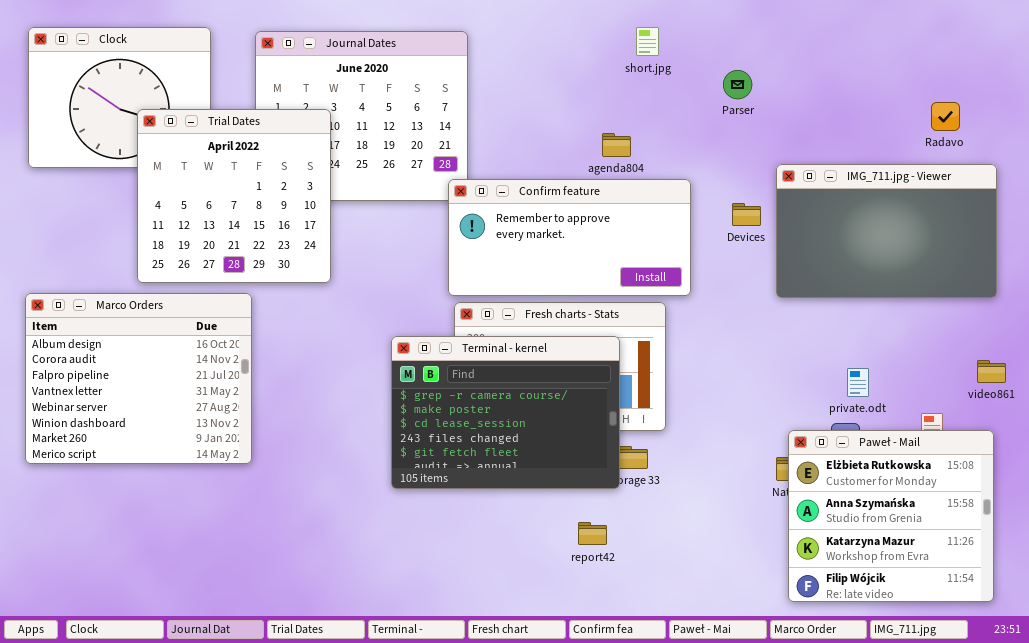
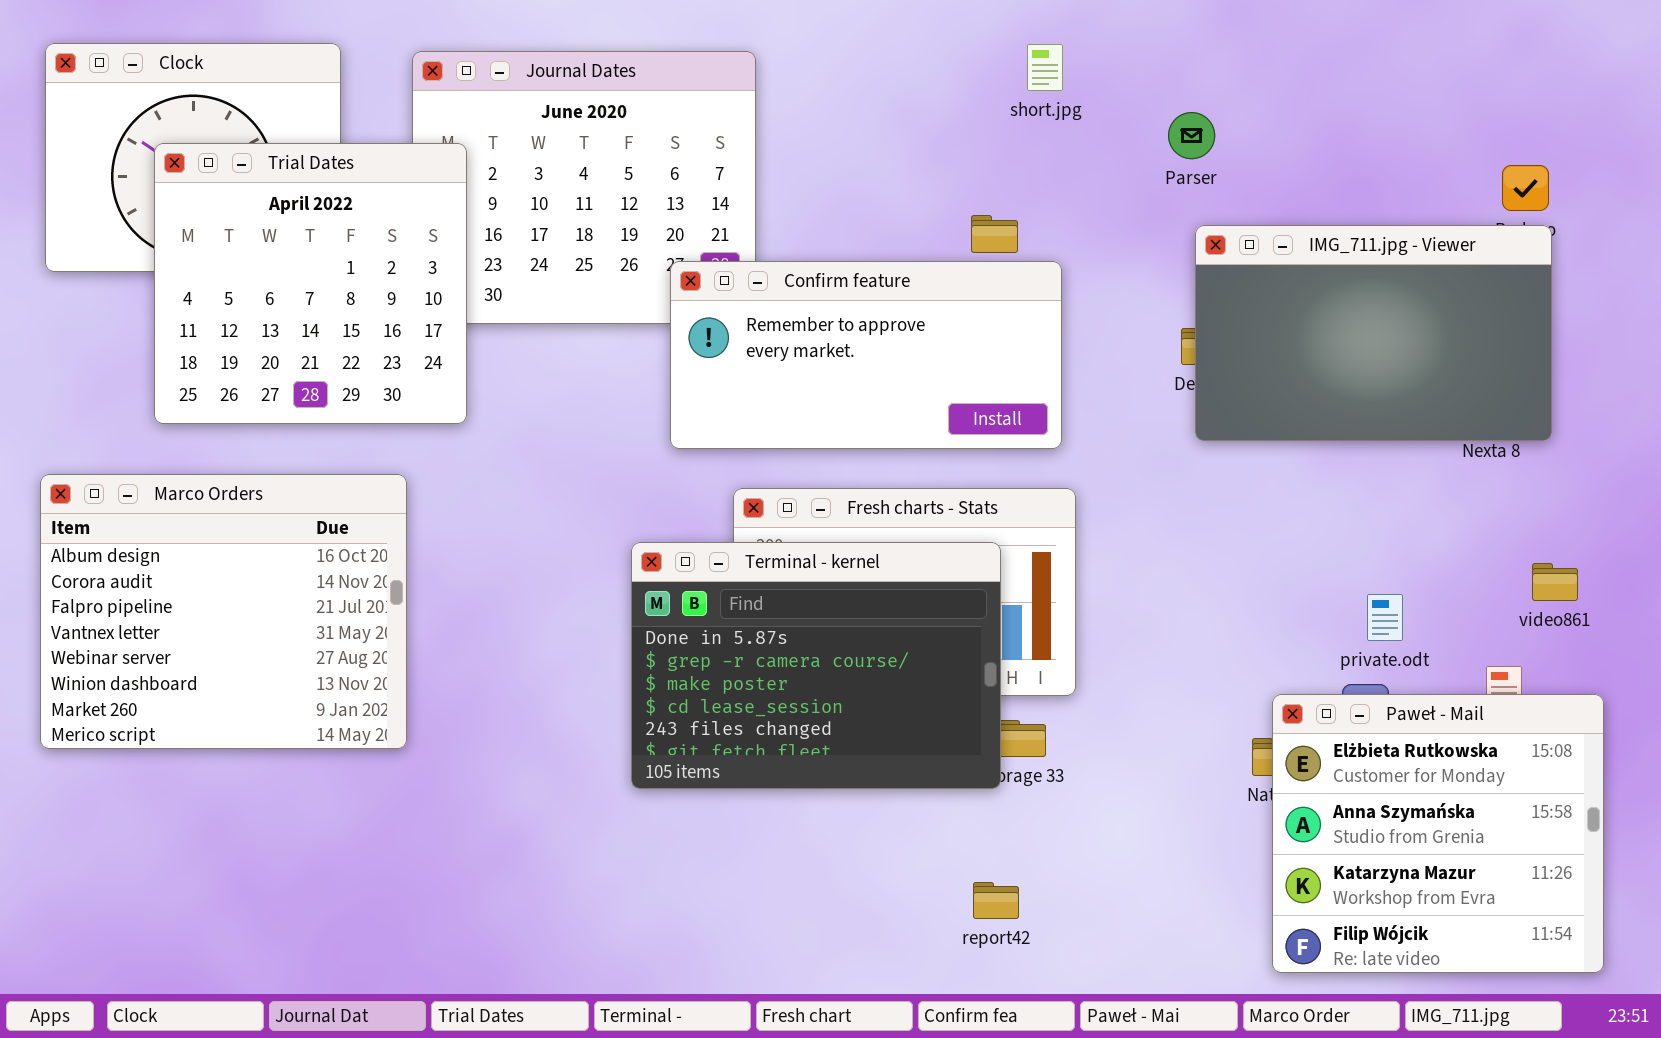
Trial Dates: [137,109,331,283] -> [154,143,467,424], moved
IMG_711.jpg - Viewer: [776,164,997,298] -> [1195,225,1552,441], moved
Confirm feature: [448,179,691,296] -> [670,261,1062,449], moved
Terminal - kernel: [391,336,620,489] -> [631,542,1001,789], scrolled up 1 row
video861: [977,360,1006,383] -> [1532,563,1578,601], moved
report42: [578,522,607,545] -> [973,882,1019,919], moved

